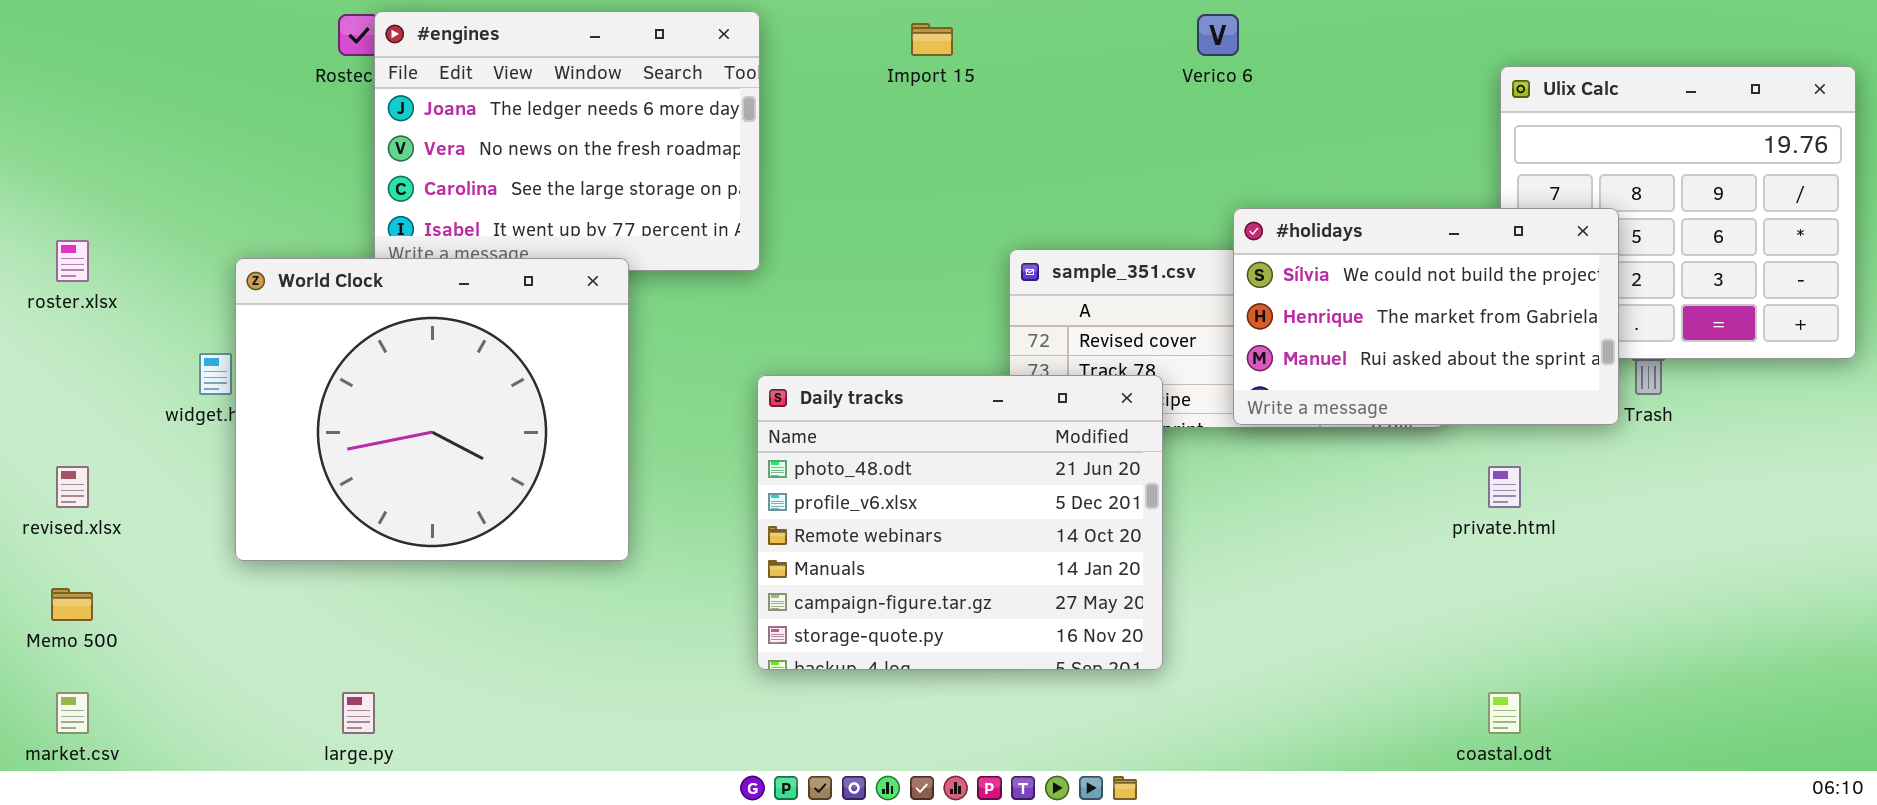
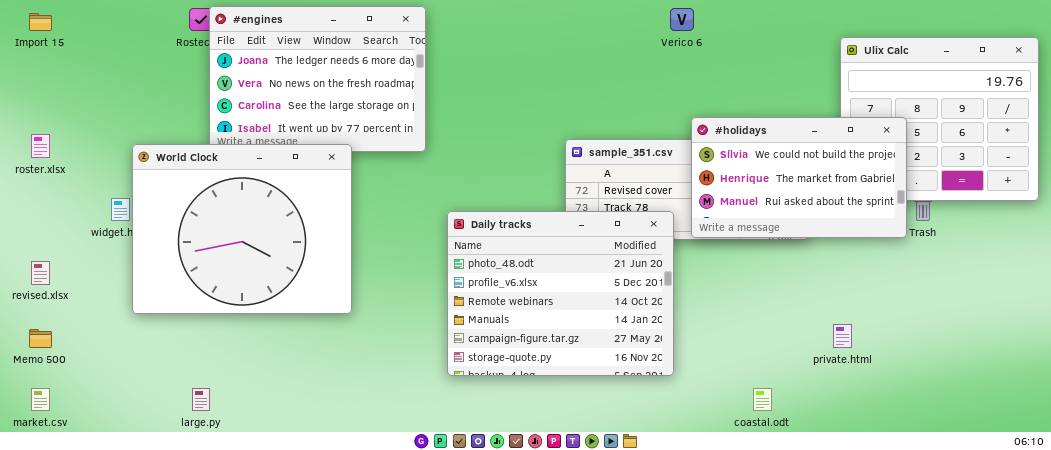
Import 15: [911,23,953,56] -> [29,13,52,31], moved
Daily tracks: [757,375,1163,670] -> [447,211,674,376], moved
private.html: [1488,466,1521,508] -> [833,324,852,348], moved
coastal.odt: [1488,692,1521,734] -> [753,388,772,411], moved

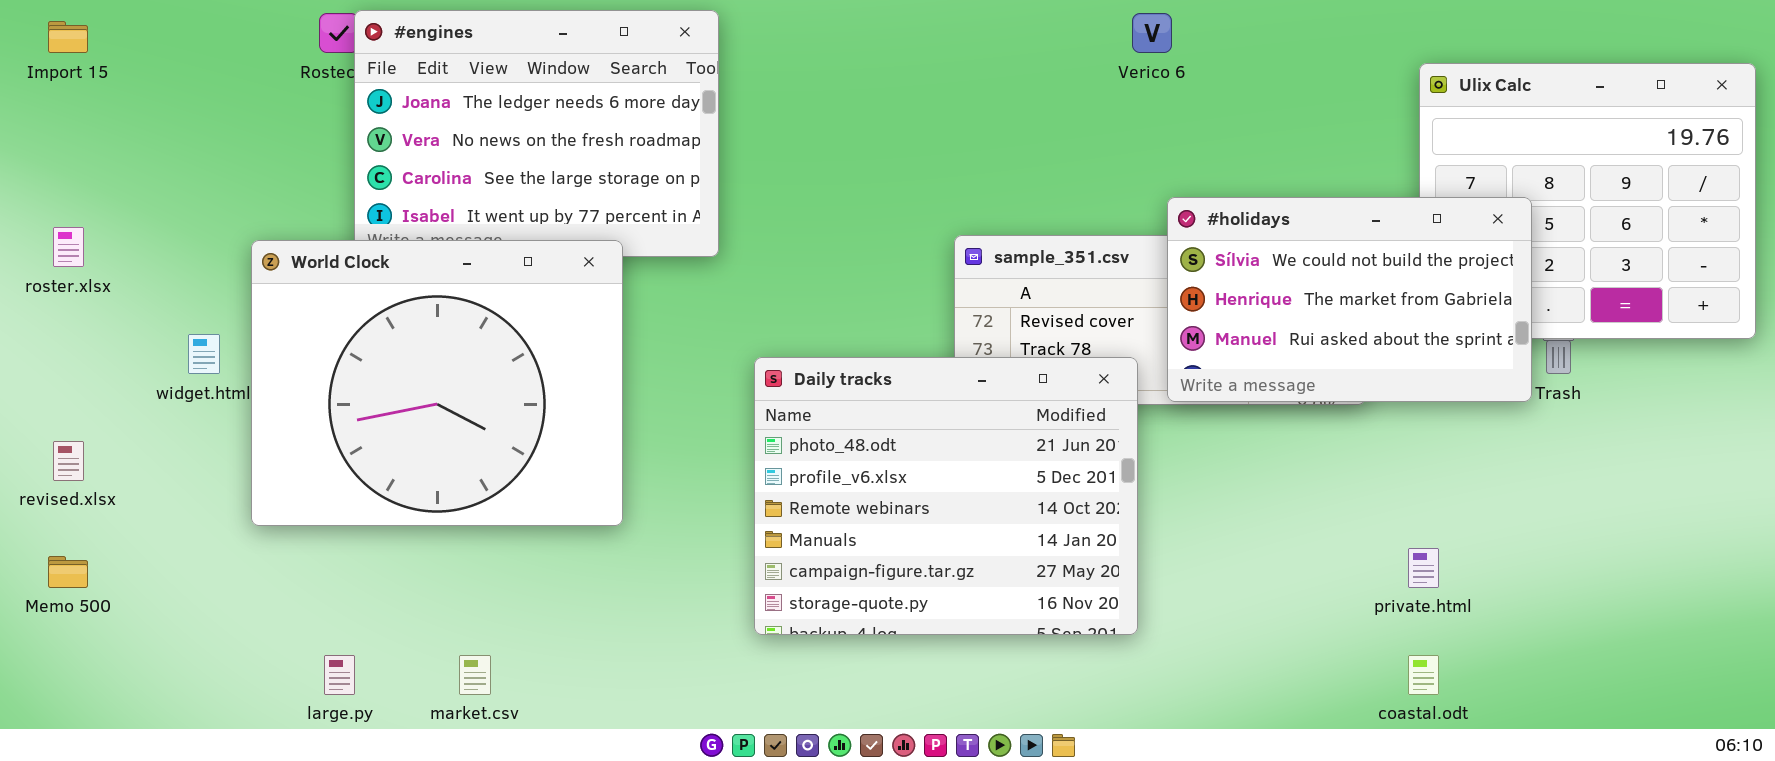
World Clock: [132,144,352,314] -> [251,240,623,526], moved
market.csv: [31,388,50,411] -> [459,655,491,695], moved
coastal.odt: [753,388,772,411] -> [1408,655,1439,695], moved

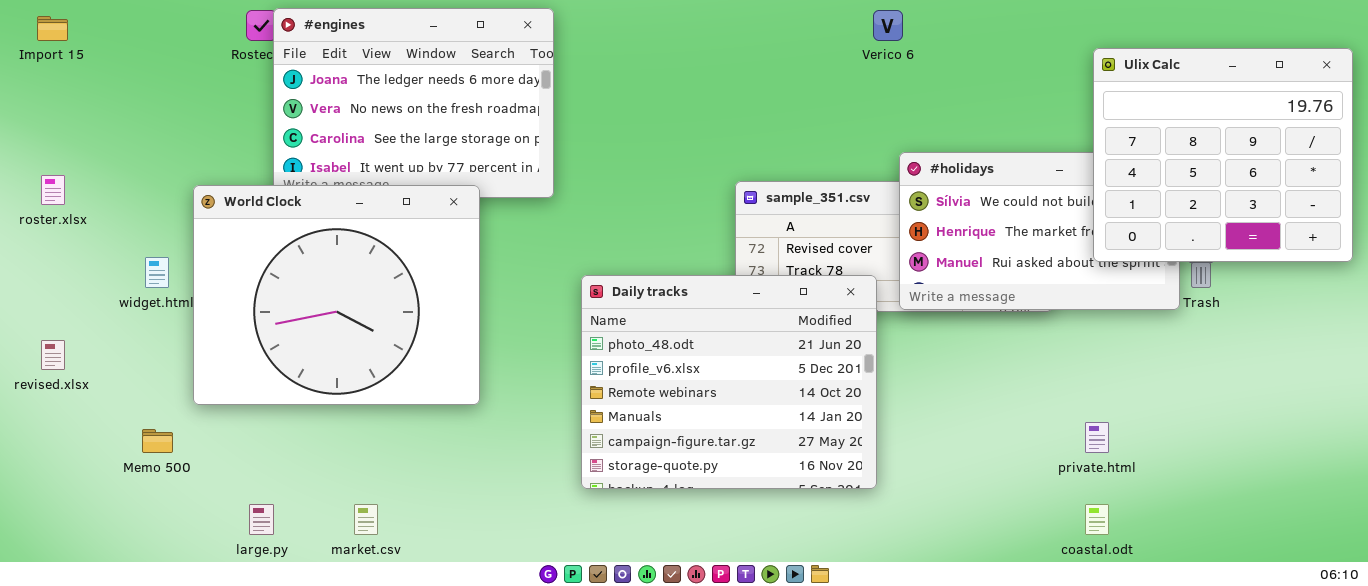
Ulix Calc: [1419,63,1756,339] -> [1093,48,1353,262], raised
Memo 500: [48,556,88,588] -> [142,429,173,453], moved

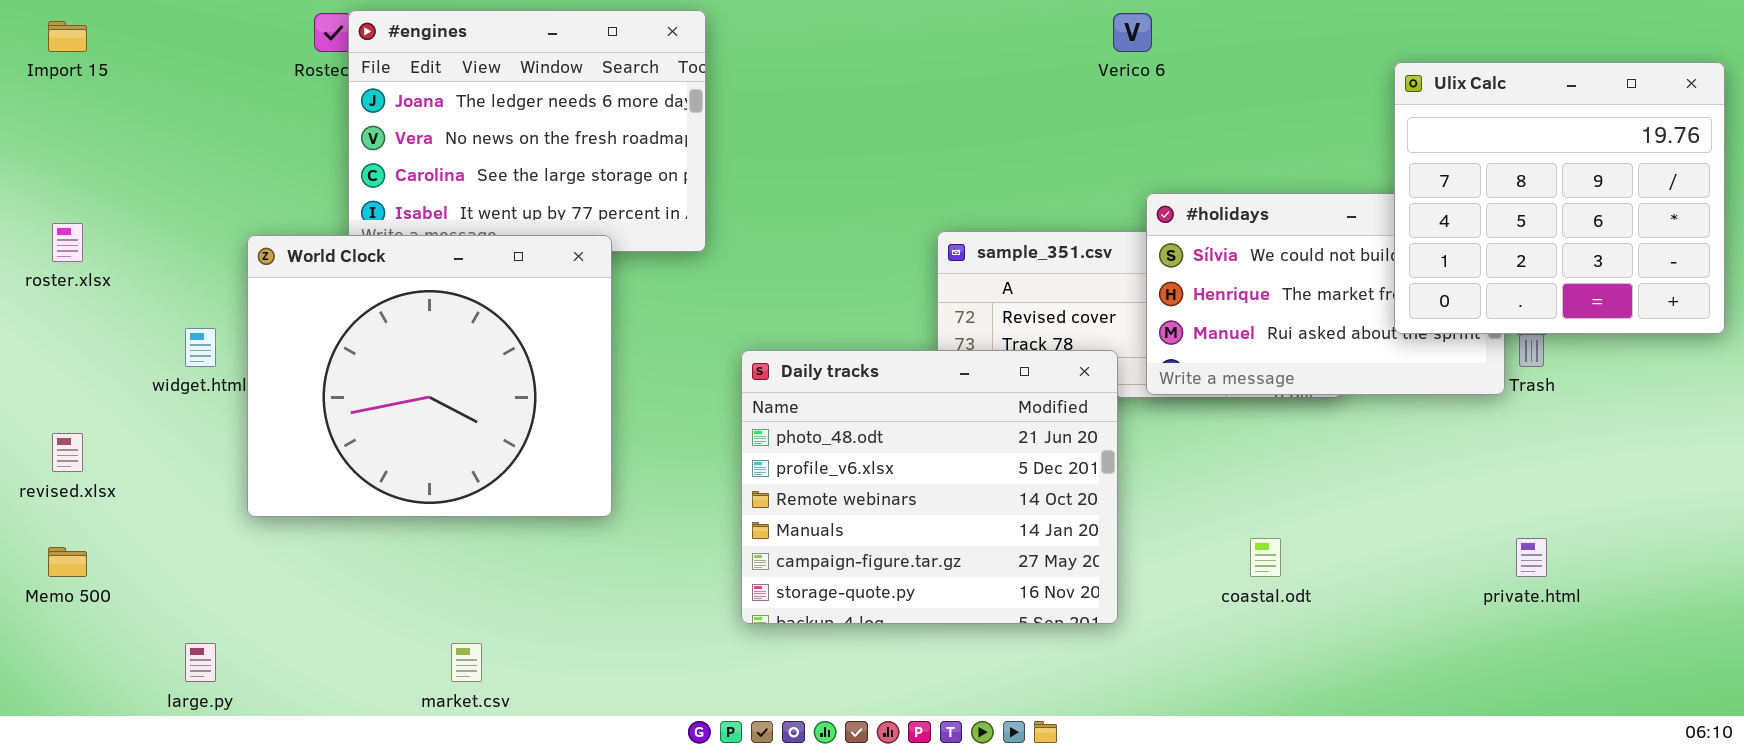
private.html: [1085,422,1109,453] -> [1516,538,1547,577], moved
Memo 500: [142,429,173,453] -> [48,547,87,577], moved
large.py: [249,504,274,535] -> [185,643,216,682], moved
coastal.odt: [1085,504,1109,535] -> [1250,538,1281,577], moved

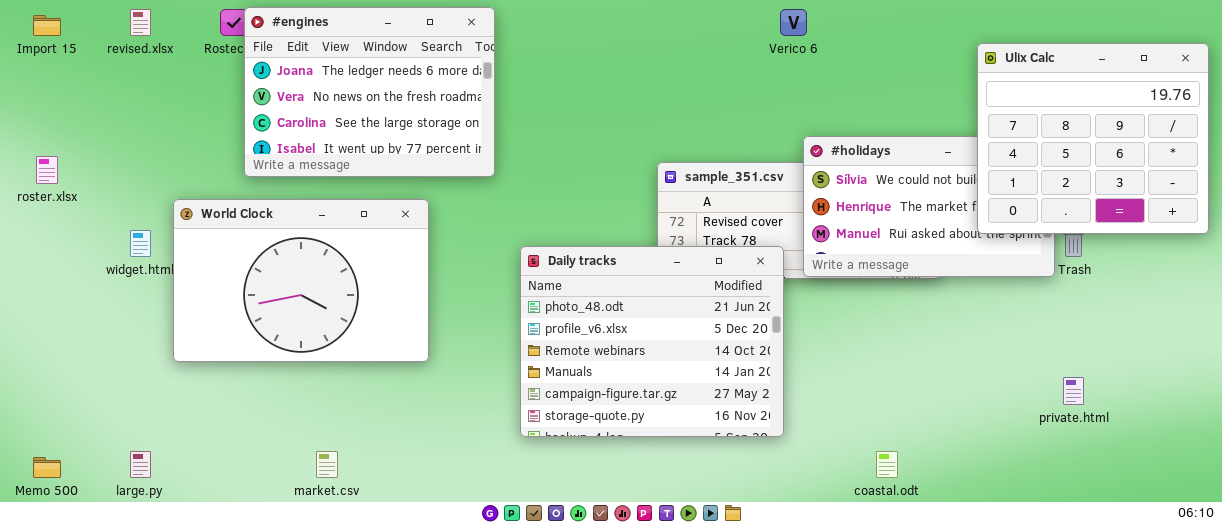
World Clock: [247,235,612,517] -> [173,199,429,362], resized
revised.xlsx: [52,433,83,472] -> [130,9,151,36], moved
coastal.odt: [1250,538,1281,577] -> [876,451,898,478], moved
Memo 500: [48,547,87,577] -> [33,457,61,478], moved

